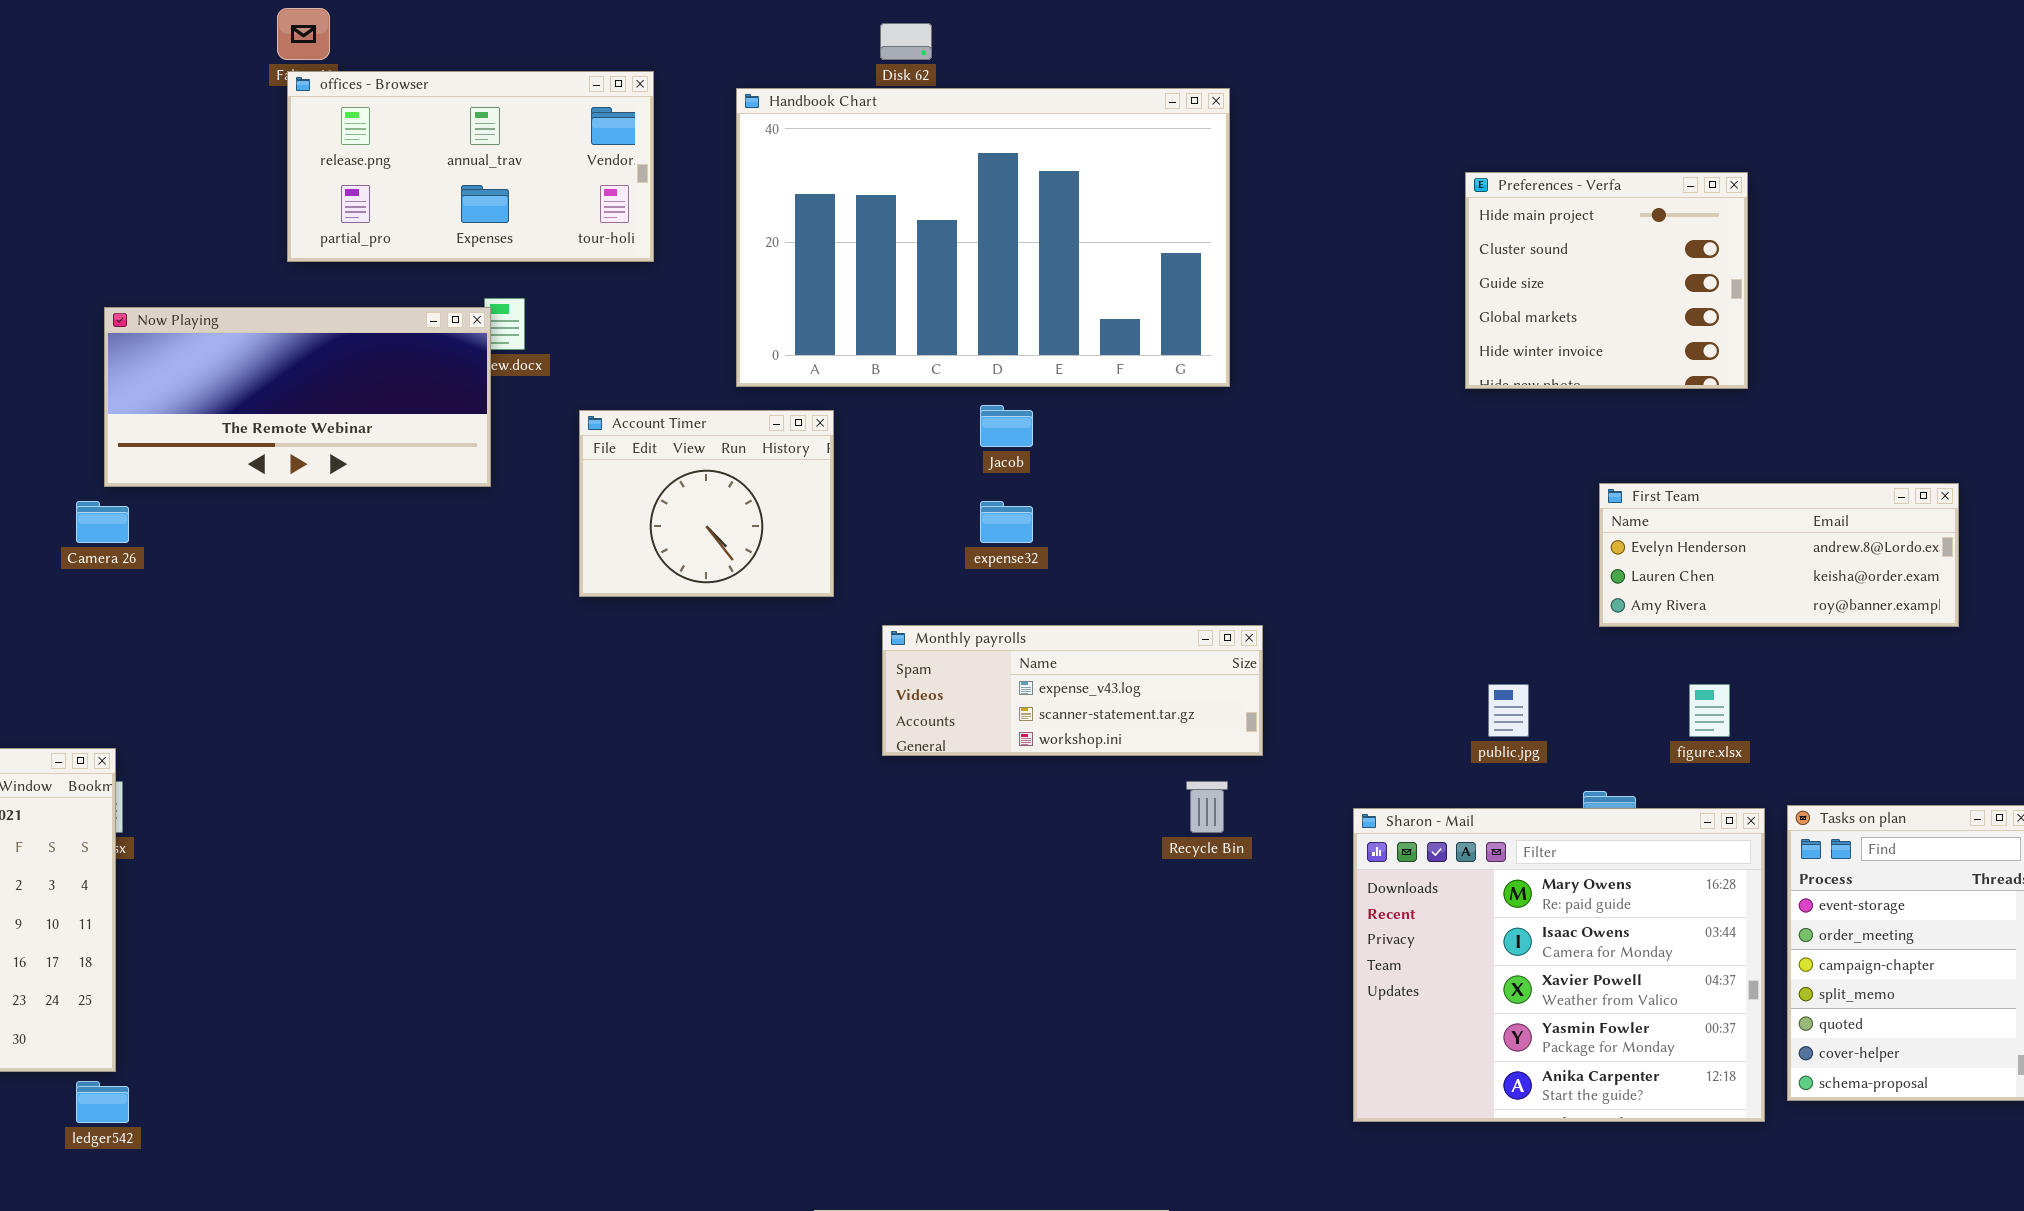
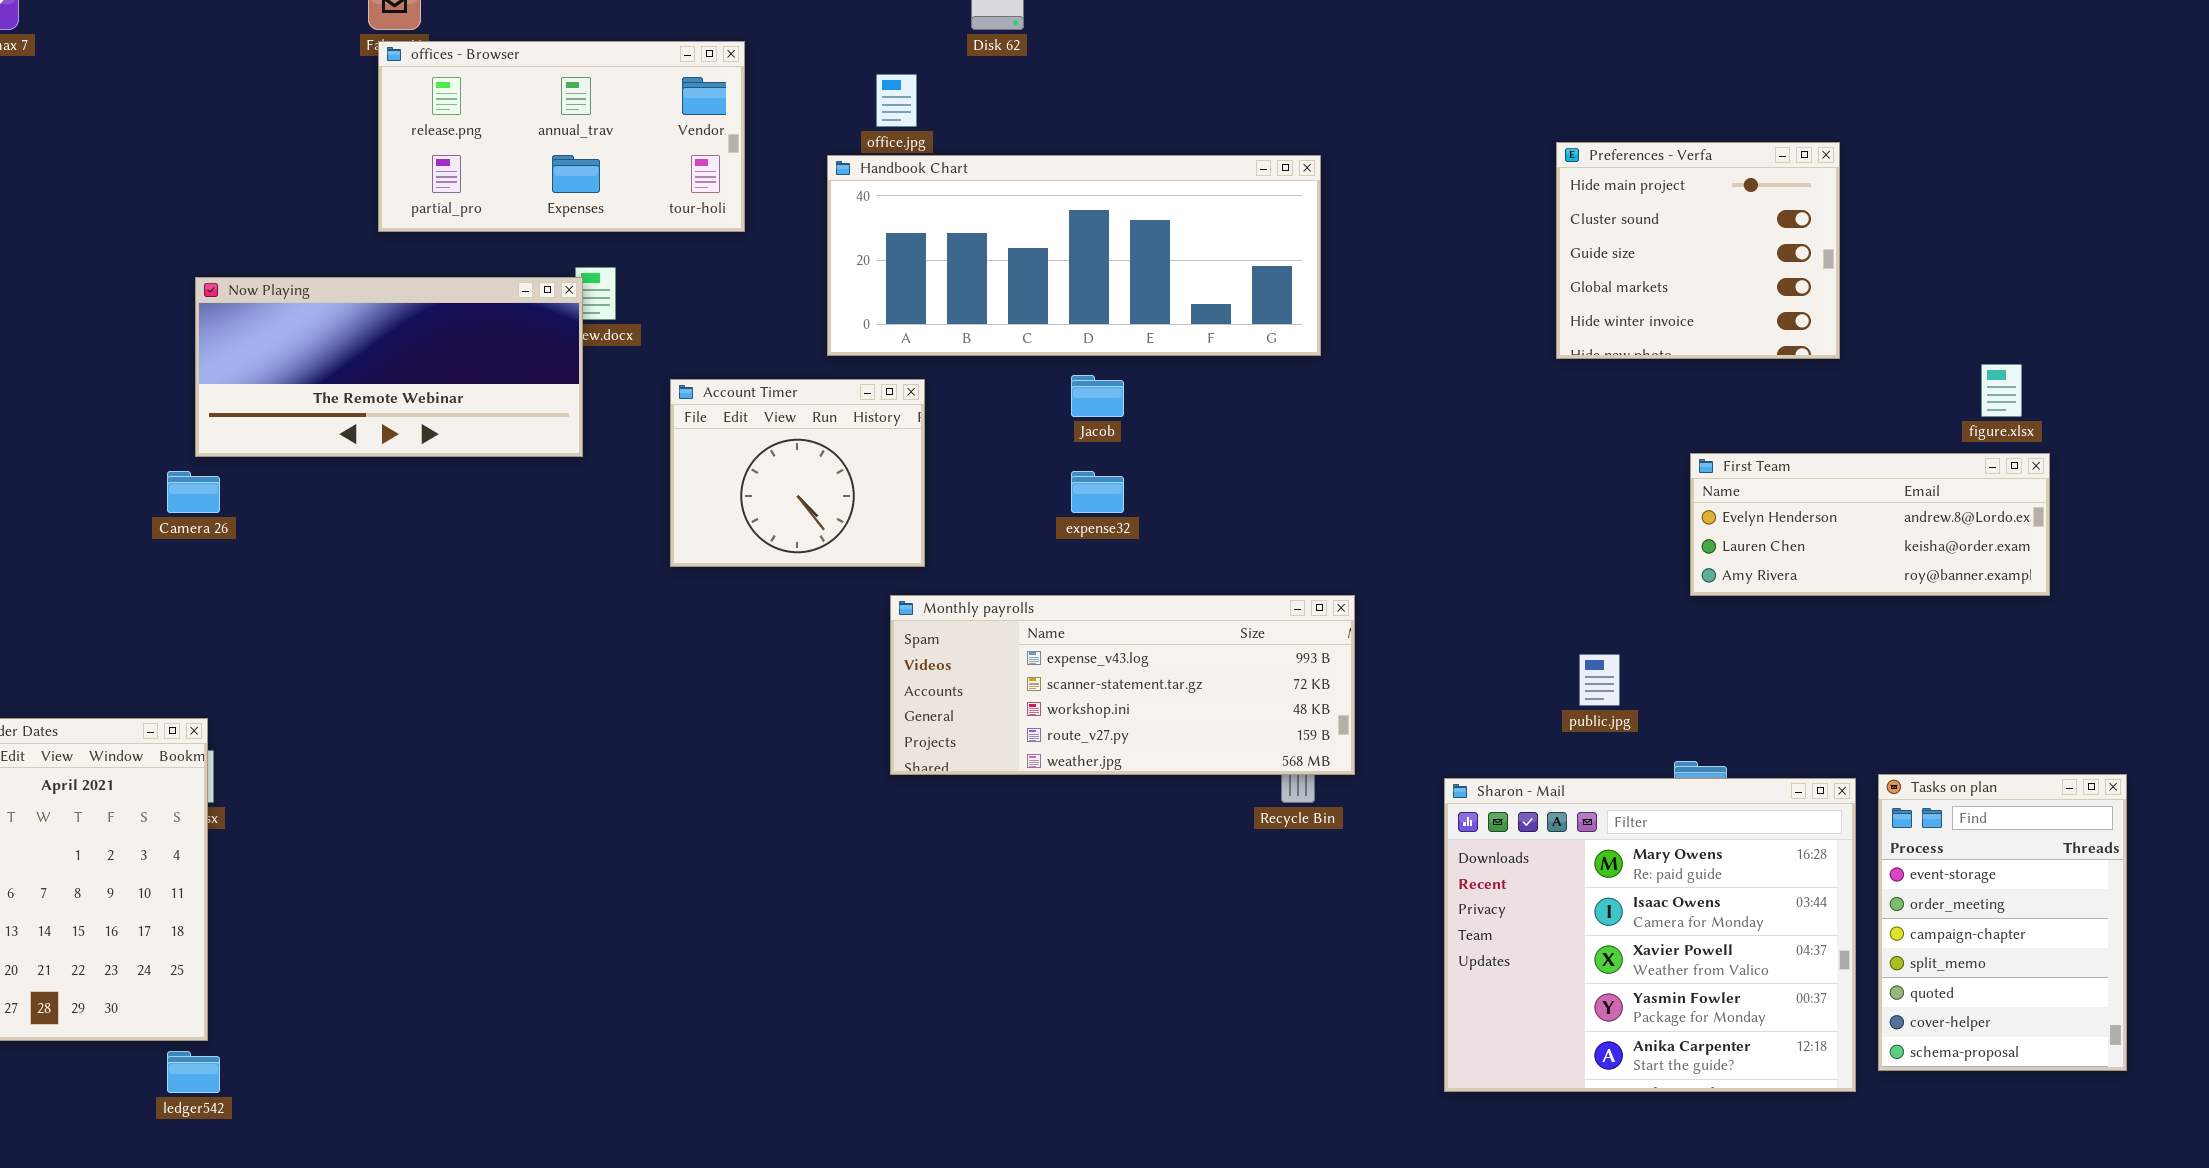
Handbook Chart: [736,88,1230,387] -> [827,155,1321,356], resized
Monthly payrolls: [882,625,1263,756] -> [890,595,1355,775], resized
figure.xlsx: [1689,684,1730,737] -> [1981,364,2022,417], moved

